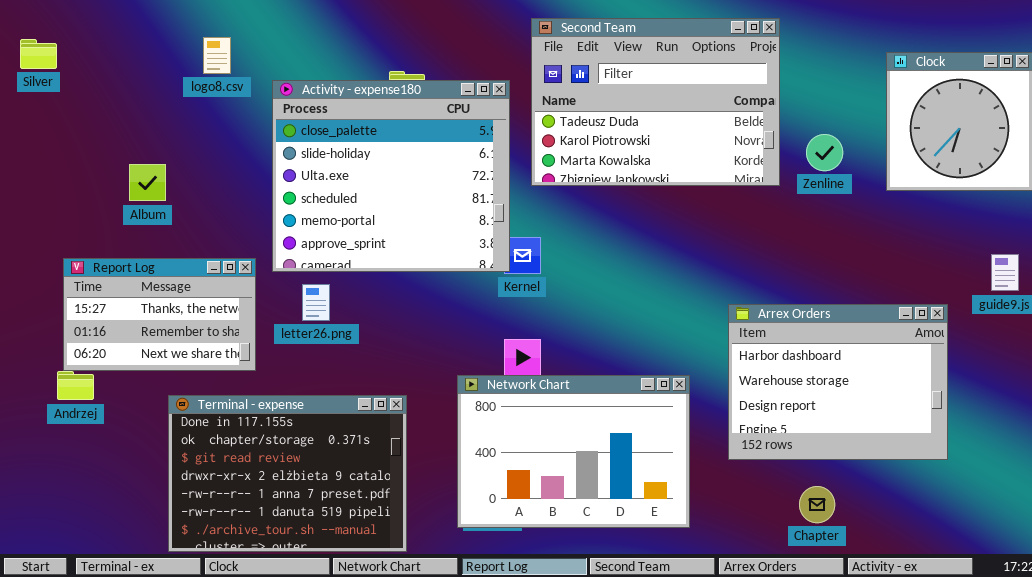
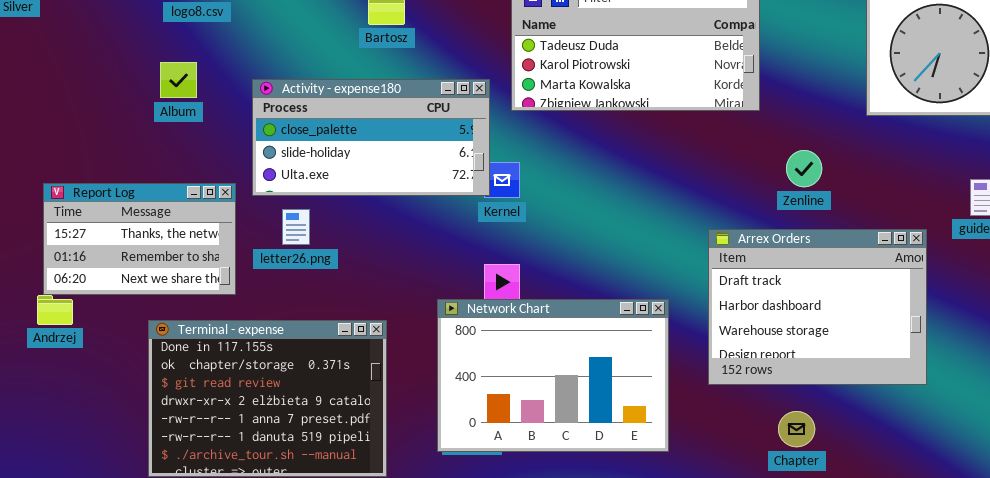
Activity - expense180: [272,80,510,272] -> [252,79,490,196], resized
Zenline: [806,134,843,171] -> [786,150,822,187], moved
Album: [129,164,166,201] -> [160,62,197,98], moved
Arrex Orders: [728,304,948,460] -> [708,229,927,385], scrolled up 1 row

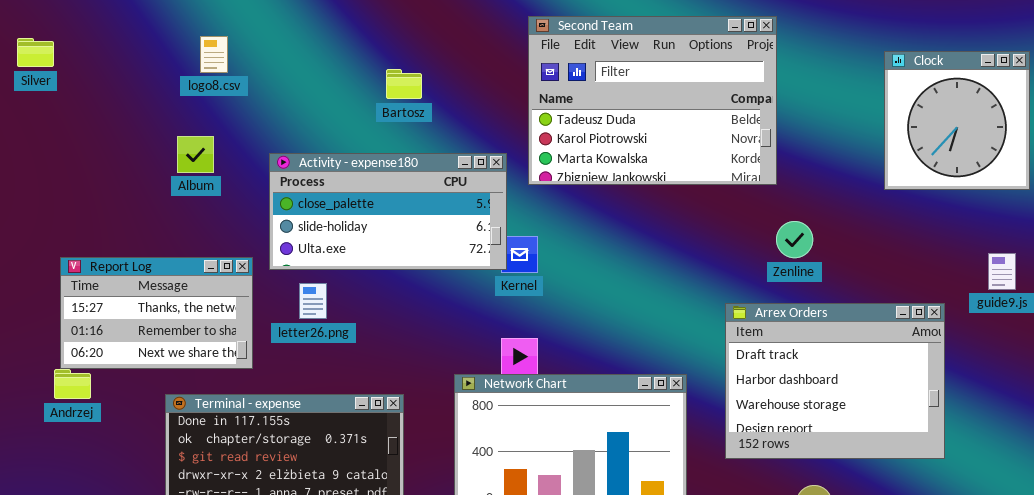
Zenline: [786,150,822,187] -> [776,221,813,258], moved

